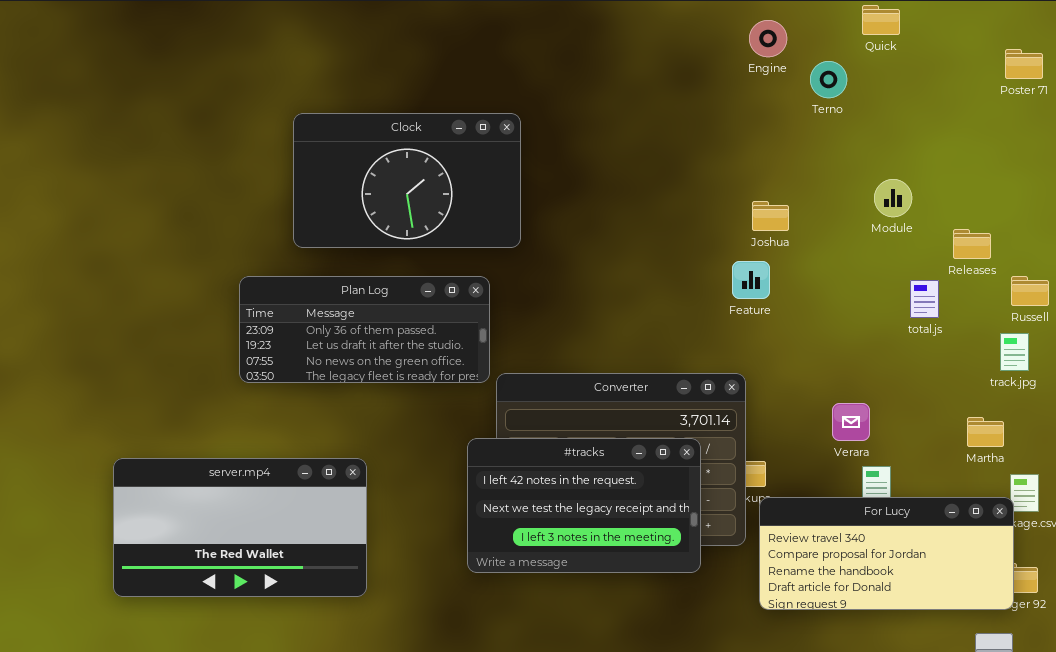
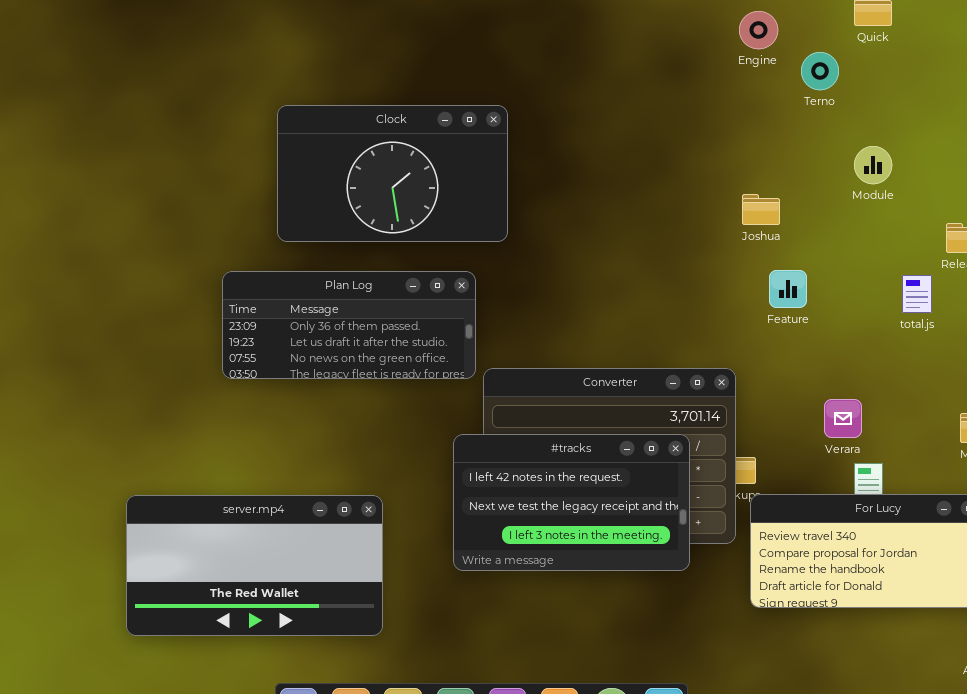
Module: [874,179,912,217] -> [854,146,892,184], moved
Feature: [732,261,770,299] -> [769,270,807,308], moved
server.mp4: [113,458,367,597] -> [126,495,383,636], moved

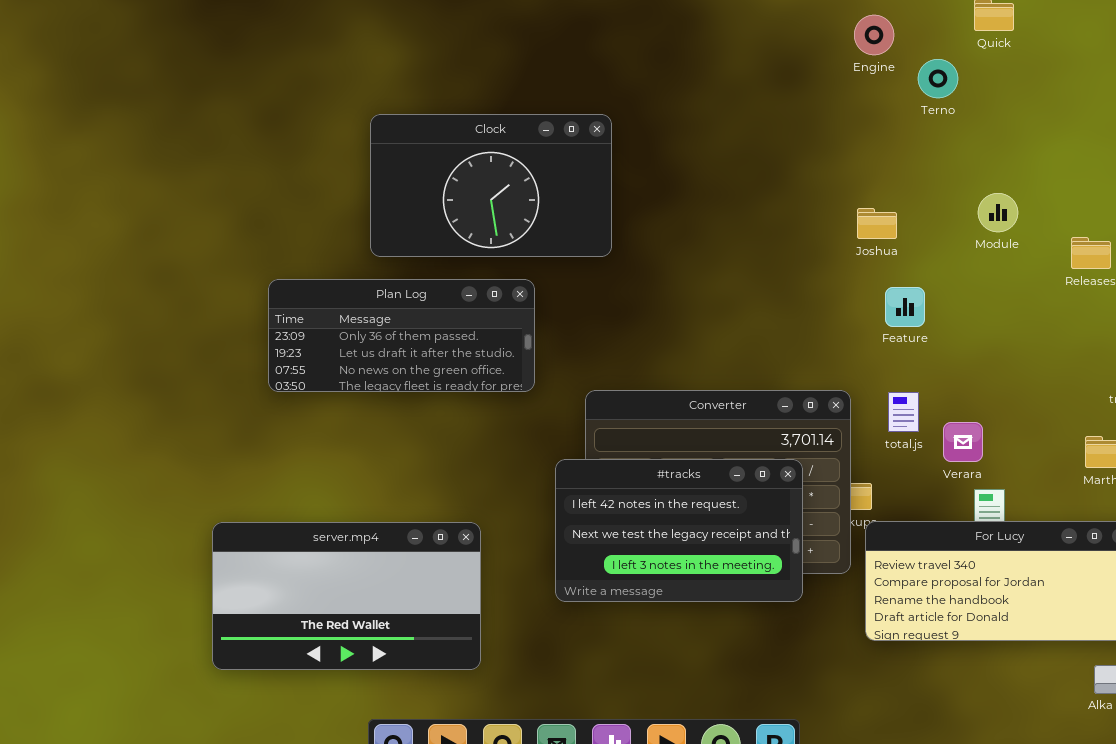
Module: [854,146,892,184] -> [978,193,1018,232], moved
Plan Log: [222,271,476,379] -> [268,279,535,392], moved
total.js: [902,275,932,313] -> [888,392,919,432], moved

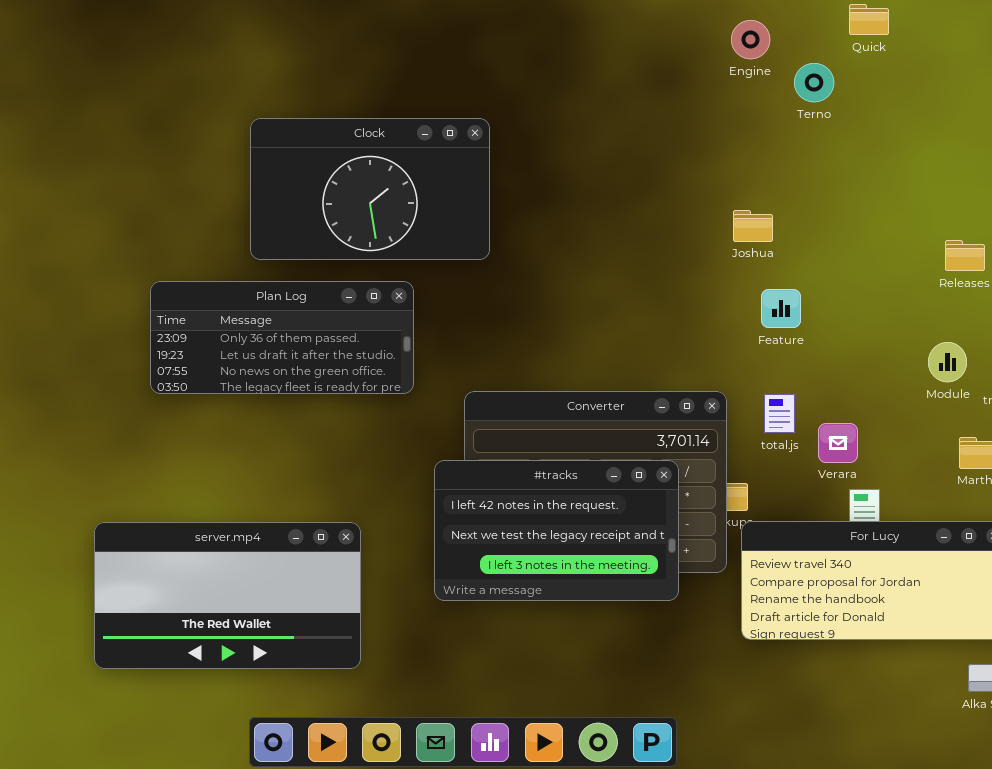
Module: [978,193,1018,232] -> [928,342,967,382], moved

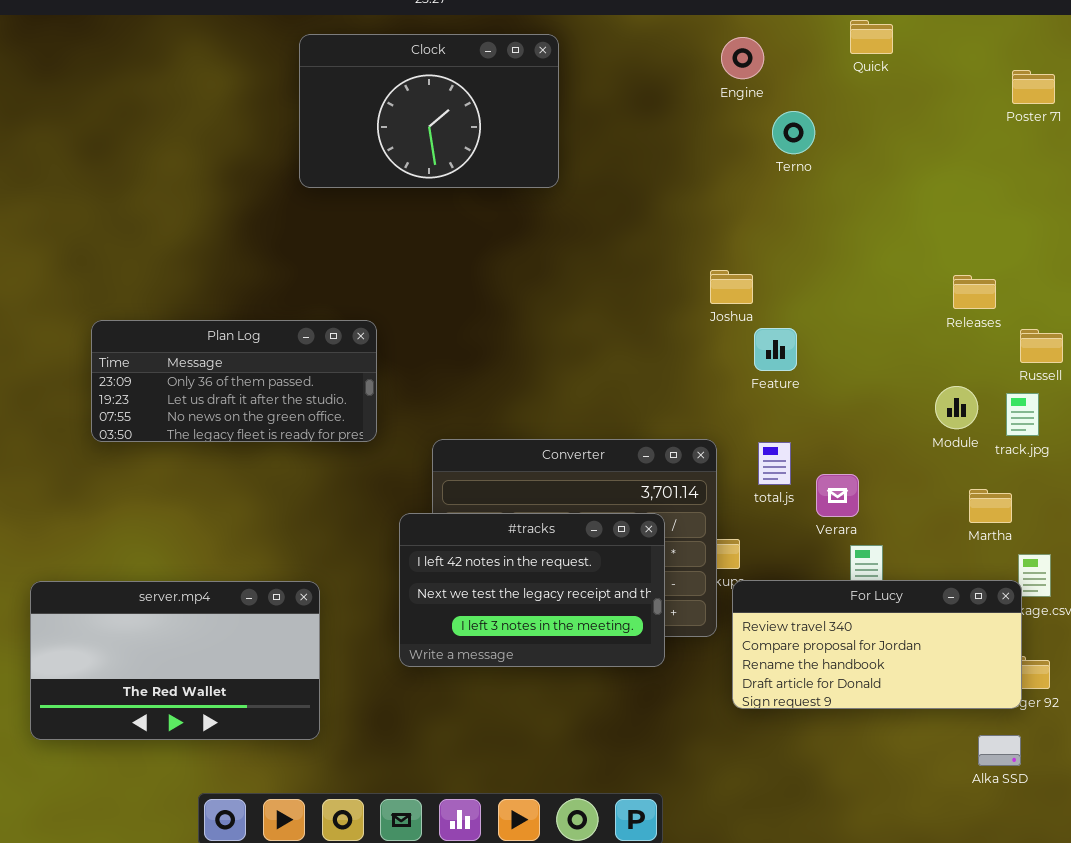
Terno: [794,63,834,102] -> [772,111,815,154], moved
Clock: [250,118,490,260] -> [299,34,559,188], moved
Joshua: [733,210,773,242] -> [710,270,753,304], moved

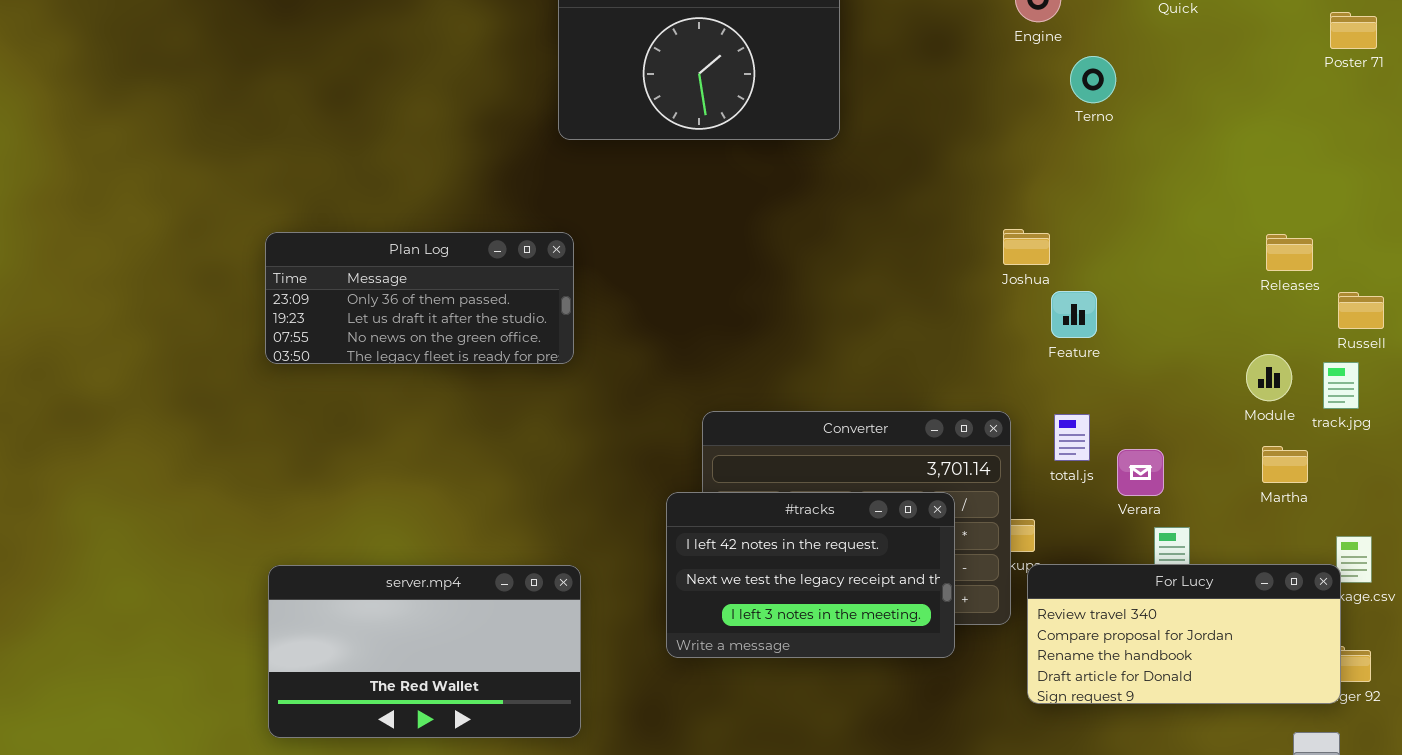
Plan Log: [91,320,377,442] -> [265,232,574,364], moved
Martha: [969,489,1012,523] -> [1262,446,1308,483], moved

